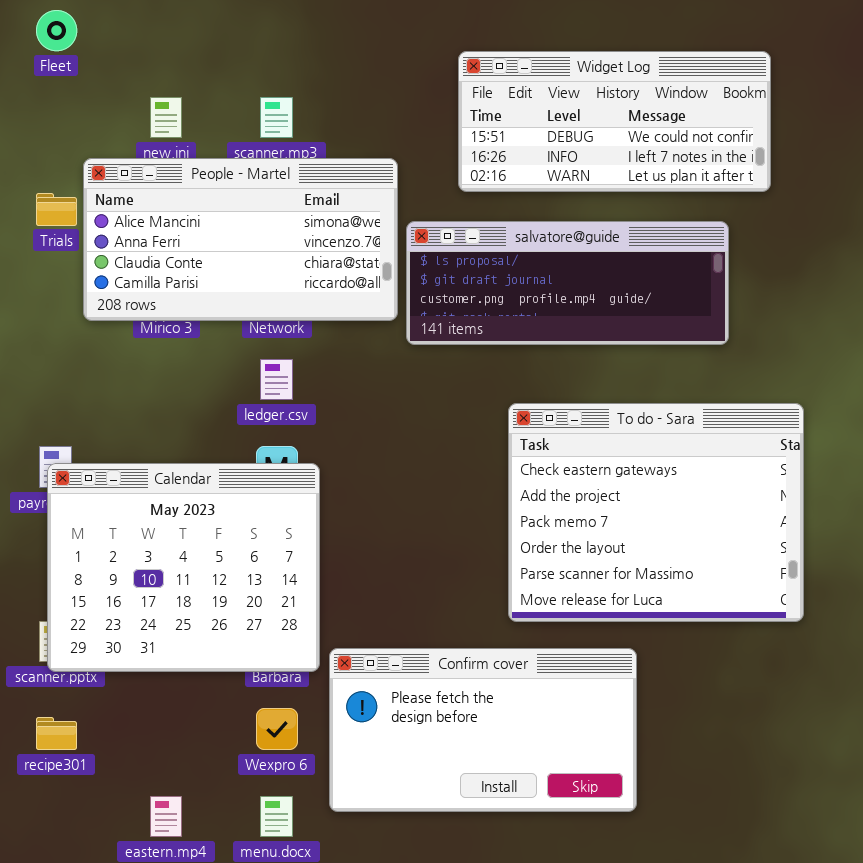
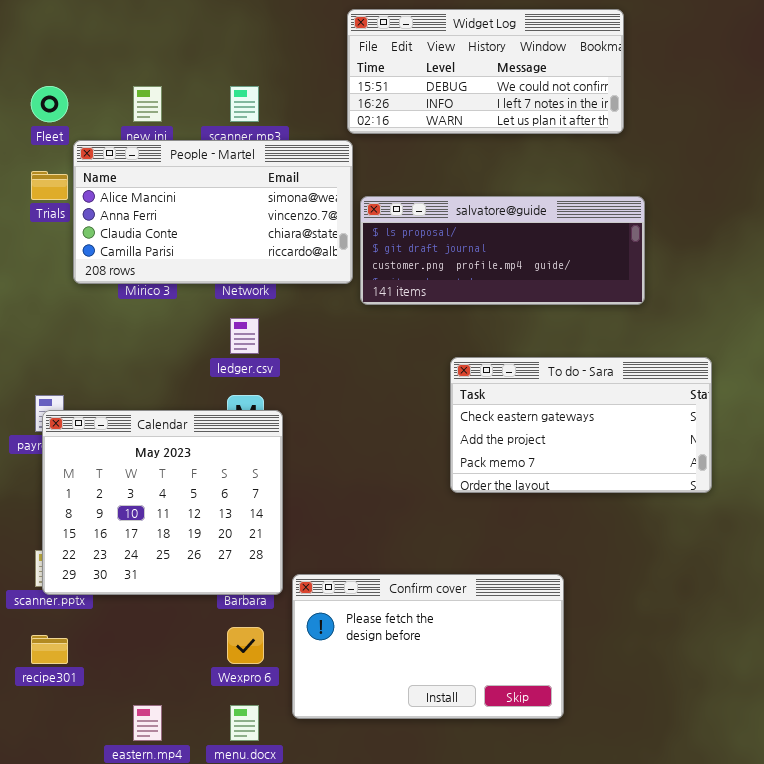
Fleet: [36,10,77,51] -> [31,86,68,122], moved
Widget Log: [458,51,771,192] -> [347,9,624,134], moved
To do - Sara: [508,403,804,622] -> [450,357,712,493], resized

